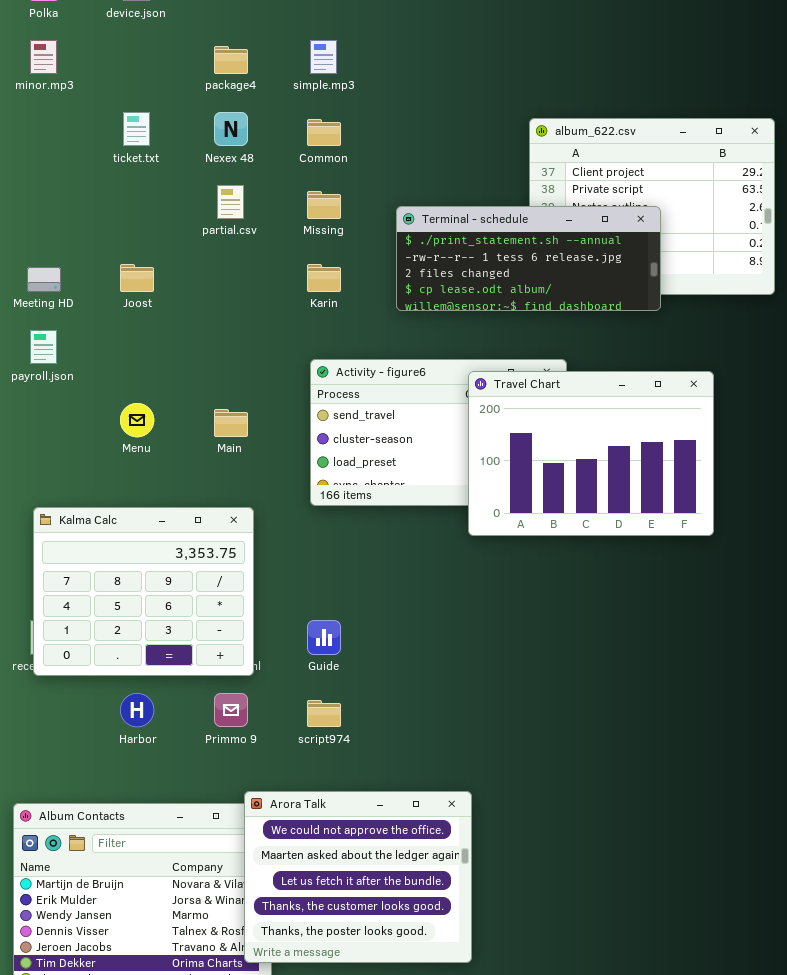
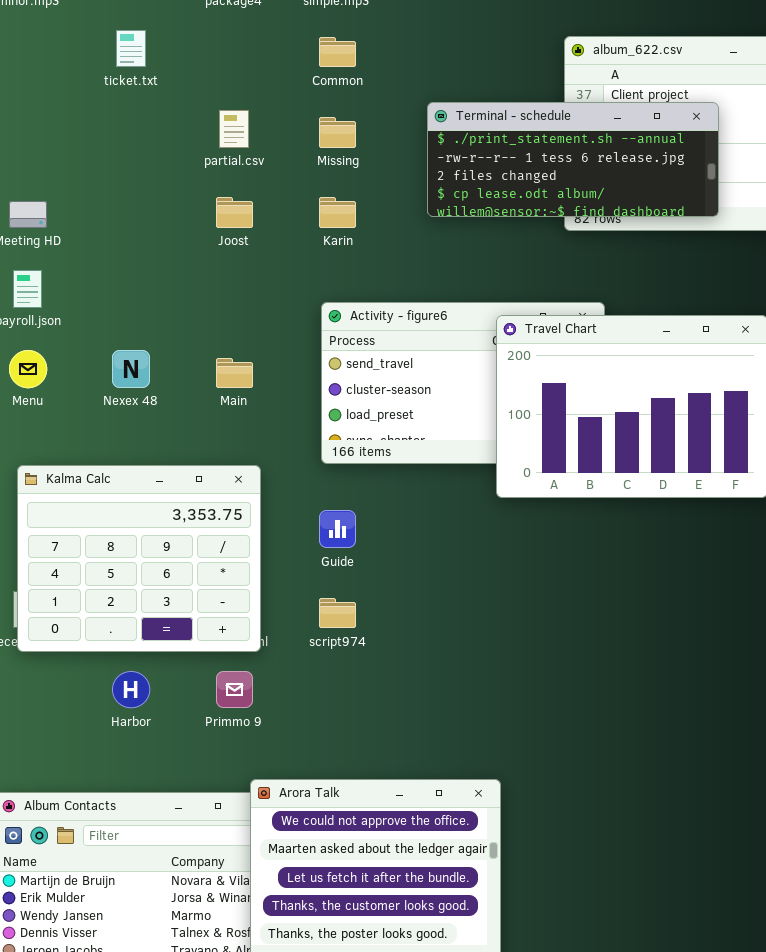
Nexex 48: [214,112,248,146] -> [112,350,150,388], moved
Terminal - schedule: [396,206,661,311] -> [427,102,719,217], moved
Joost: [120,264,154,292] -> [216,197,253,228], moved
Menu: [120,403,154,437] -> [9,350,47,388], moved
Guide: [307,620,341,655] -> [319,510,356,548], moved
script974: [307,700,341,727] -> [319,598,356,628], moved

